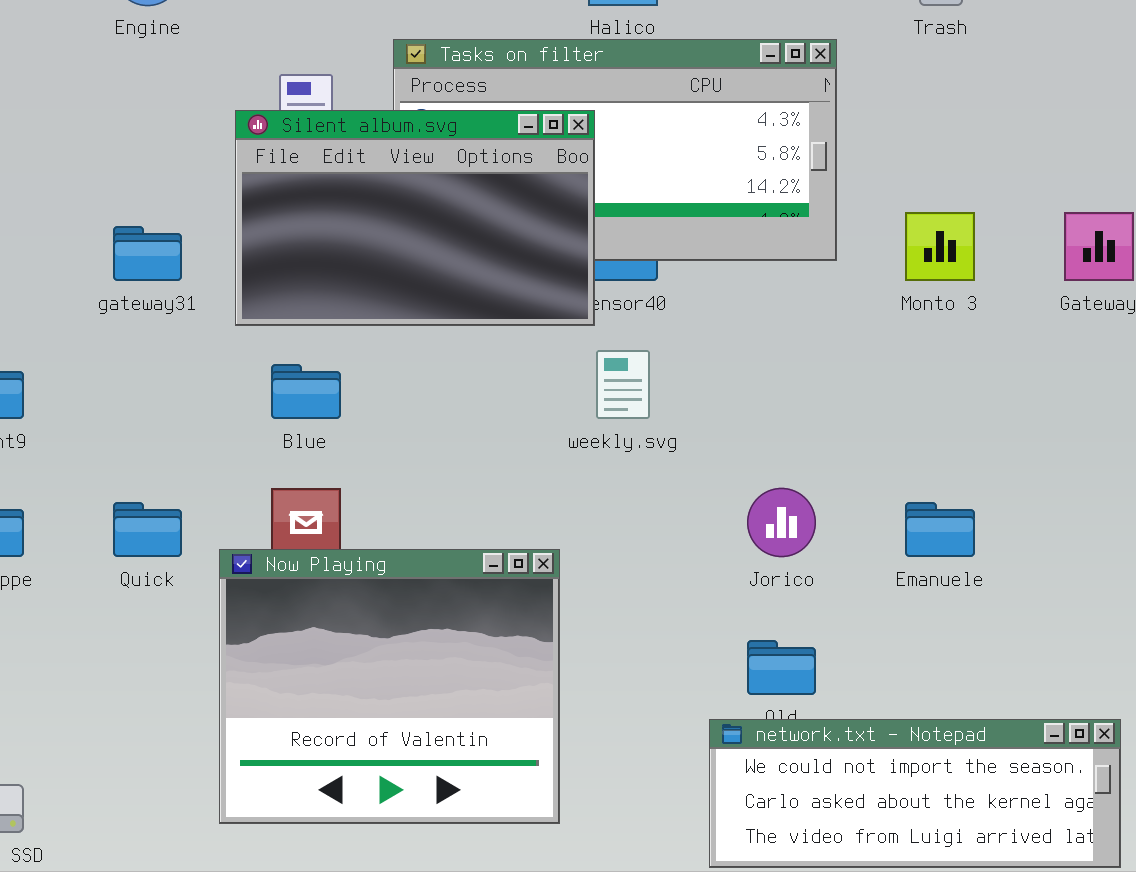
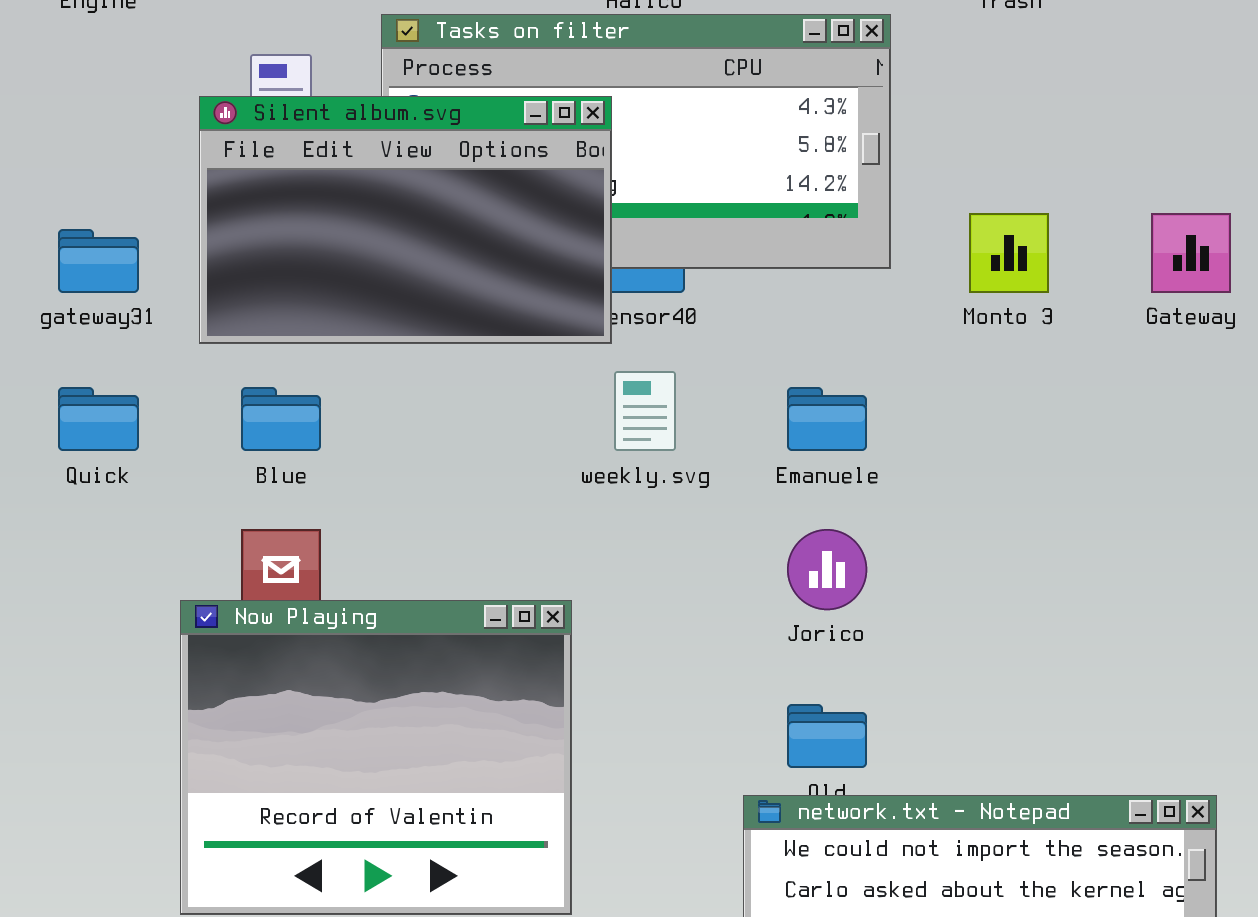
Quick: [113,502,182,557] -> [58,387,139,451], moved
Emanuele: [905,502,975,557] -> [787,387,867,451], moved

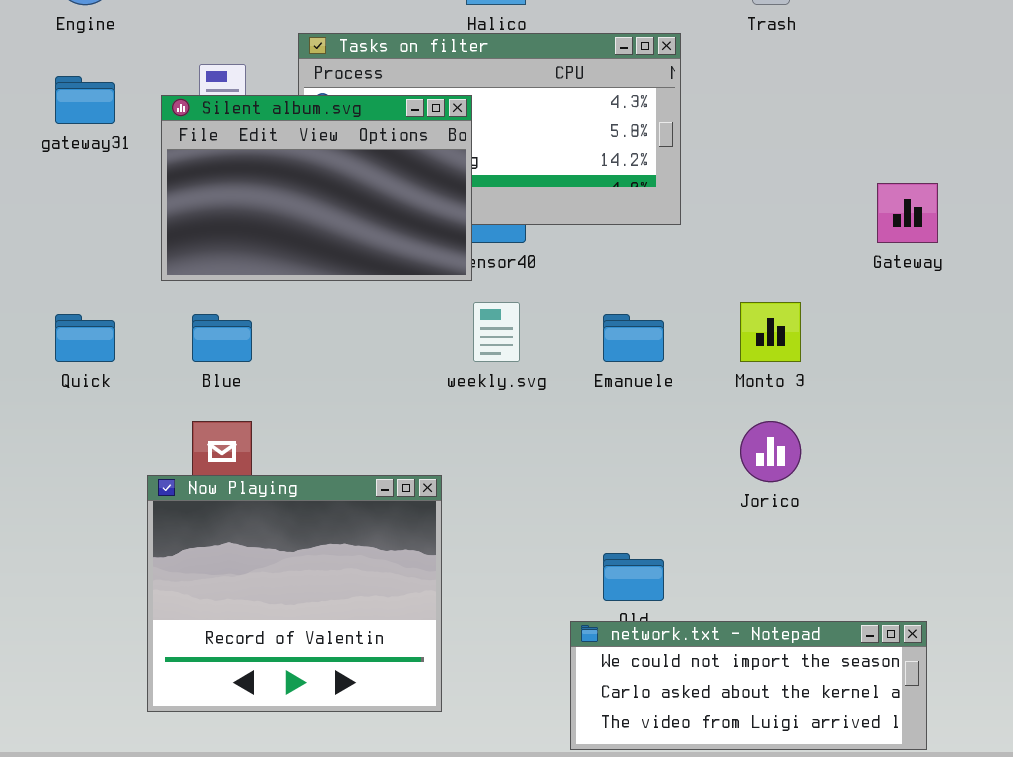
Monto 3: [969,213,1049,293] -> [740,302,801,362], moved
gateway31: [58,229,139,293] -> [55,76,115,124], moved
Jorico: [787,529,867,610] -> [740,421,801,482], moved

